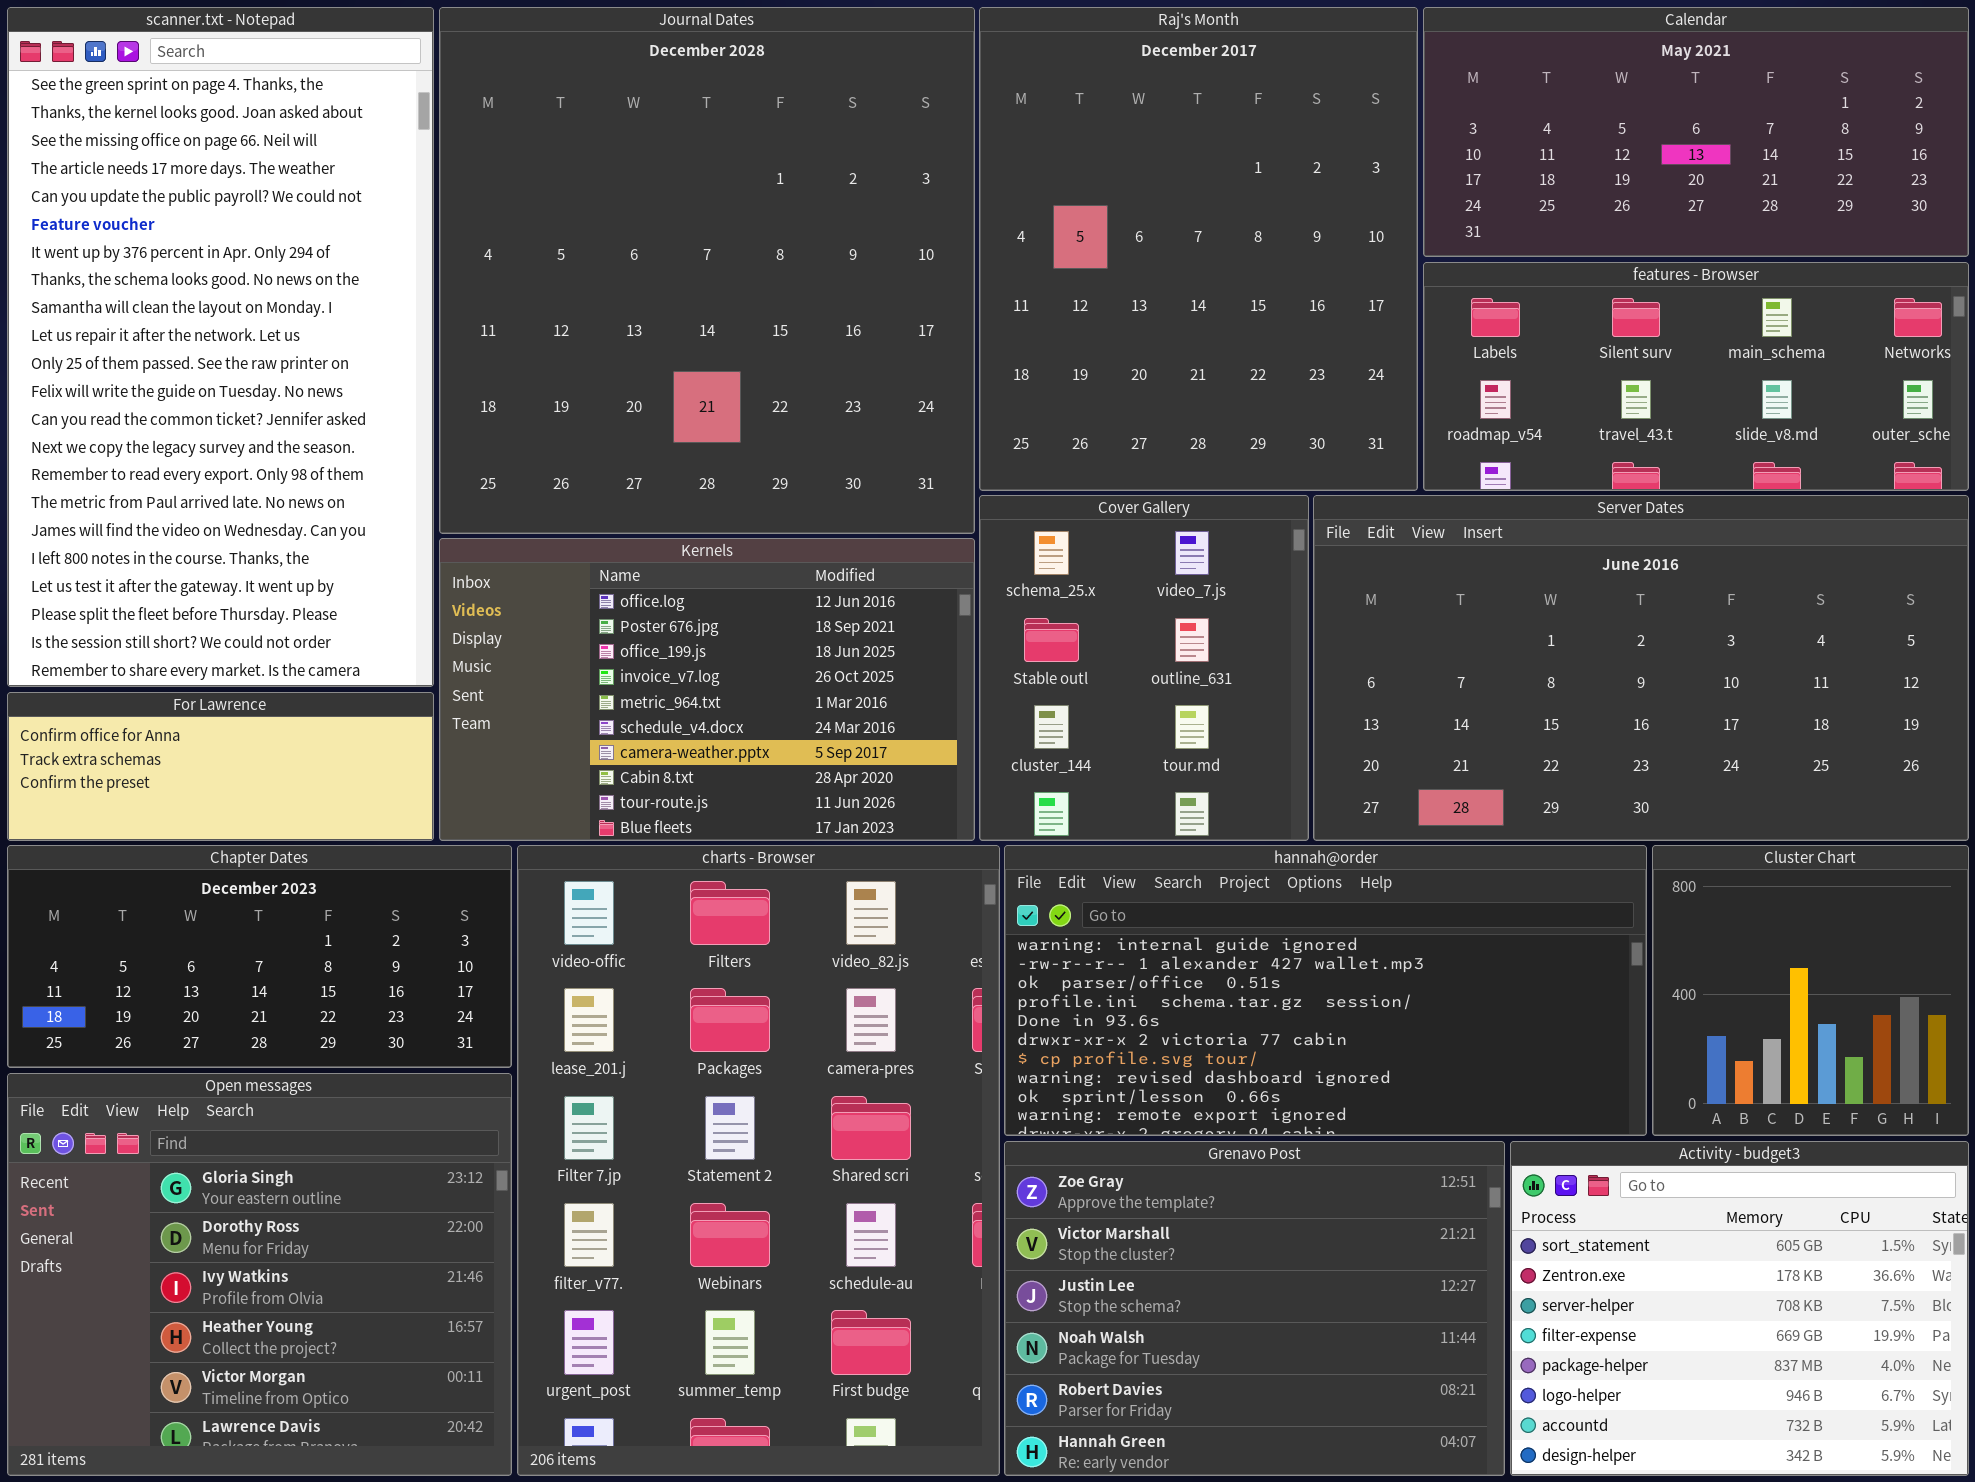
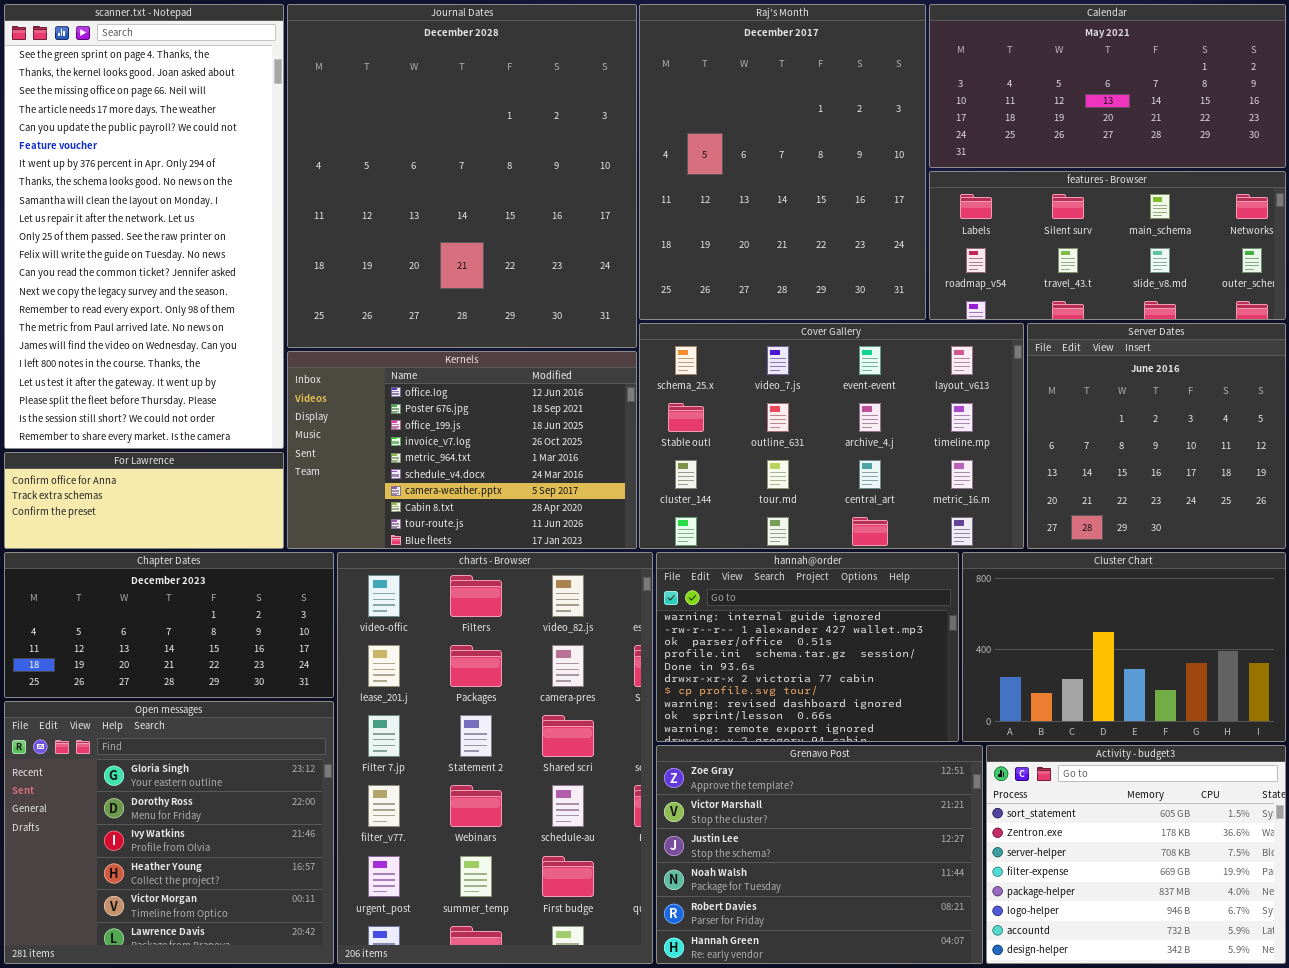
Cover Gallery: [979,495,1309,841] -> [639,323,1024,549], resized
Server Dates: [1313,495,1969,841] -> [1027,323,1286,549], resized
hannah@order: [1004,845,1647,1136] -> [656,552,959,742], resized
Cluster Chart: [1652,845,1969,1136] -> [962,552,1286,742], resized

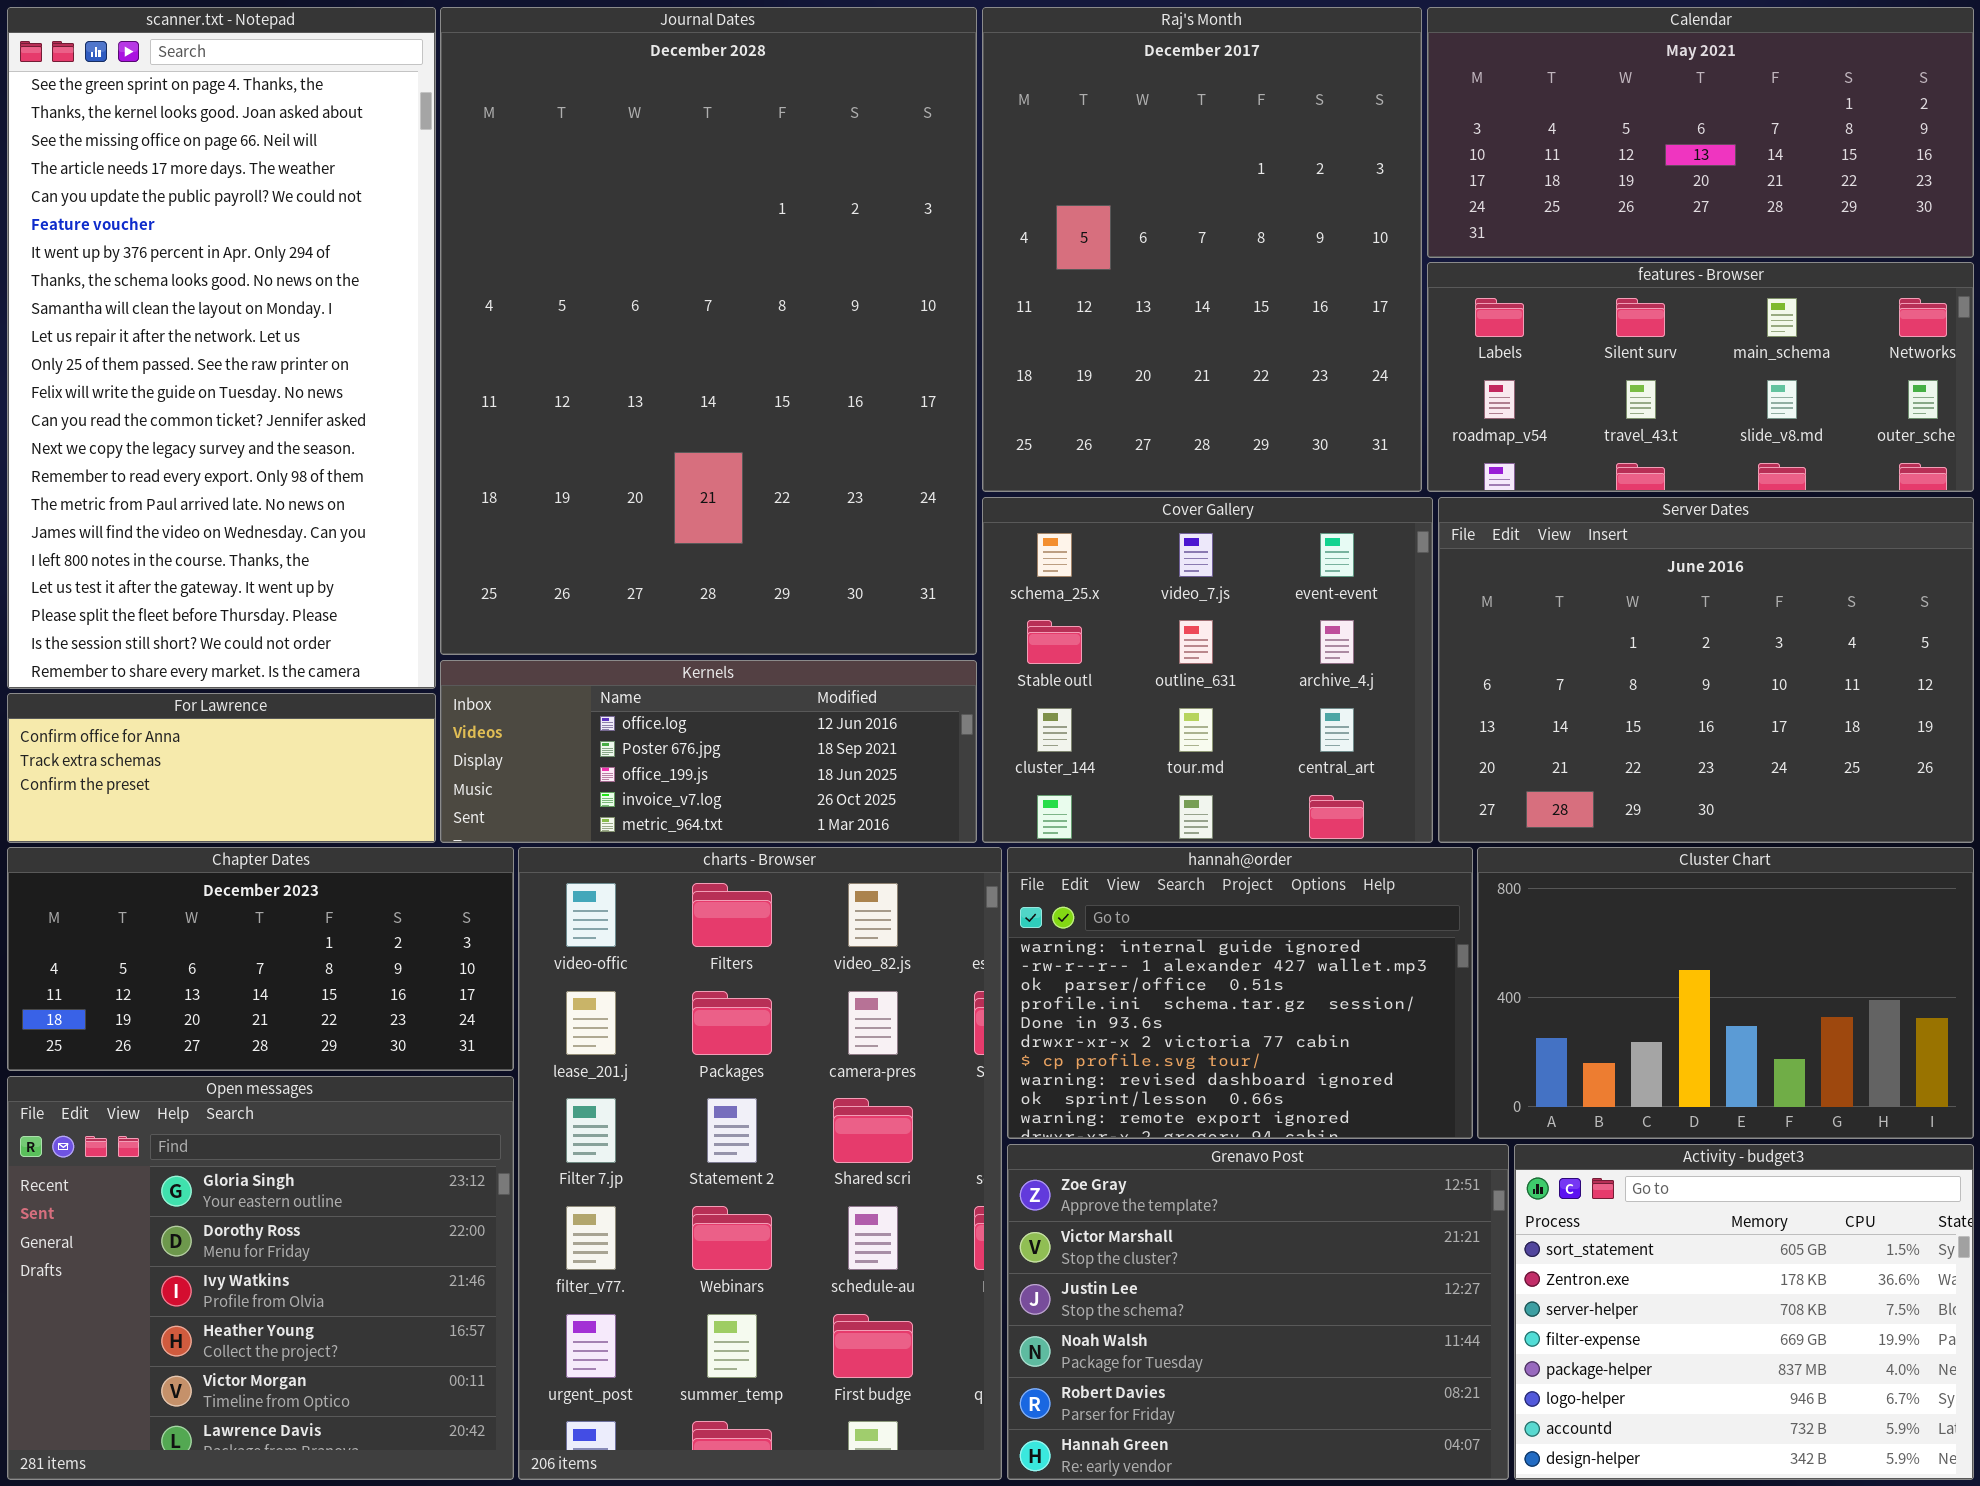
Journal Dates: [287,4,637,348] -> [440,7,977,655], resized
Cover Gallery: [639,323,1024,549] -> [982,497,1433,843], resized
Server Dates: [1027,323,1286,549] -> [1438,497,1974,843], resized
Kernels: [287,351,637,549] -> [440,660,977,843], resized

